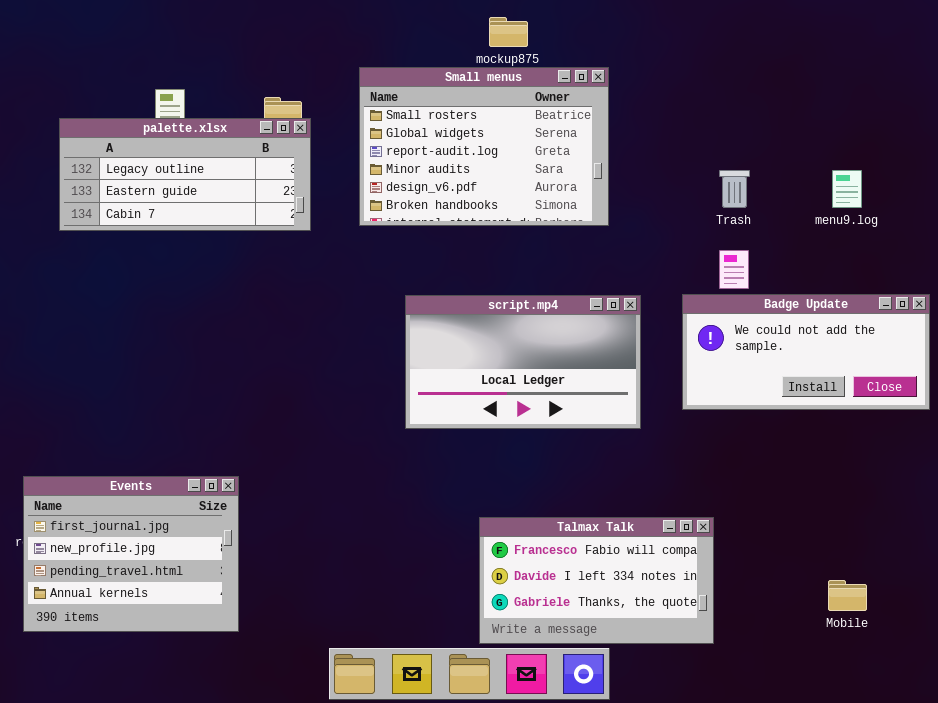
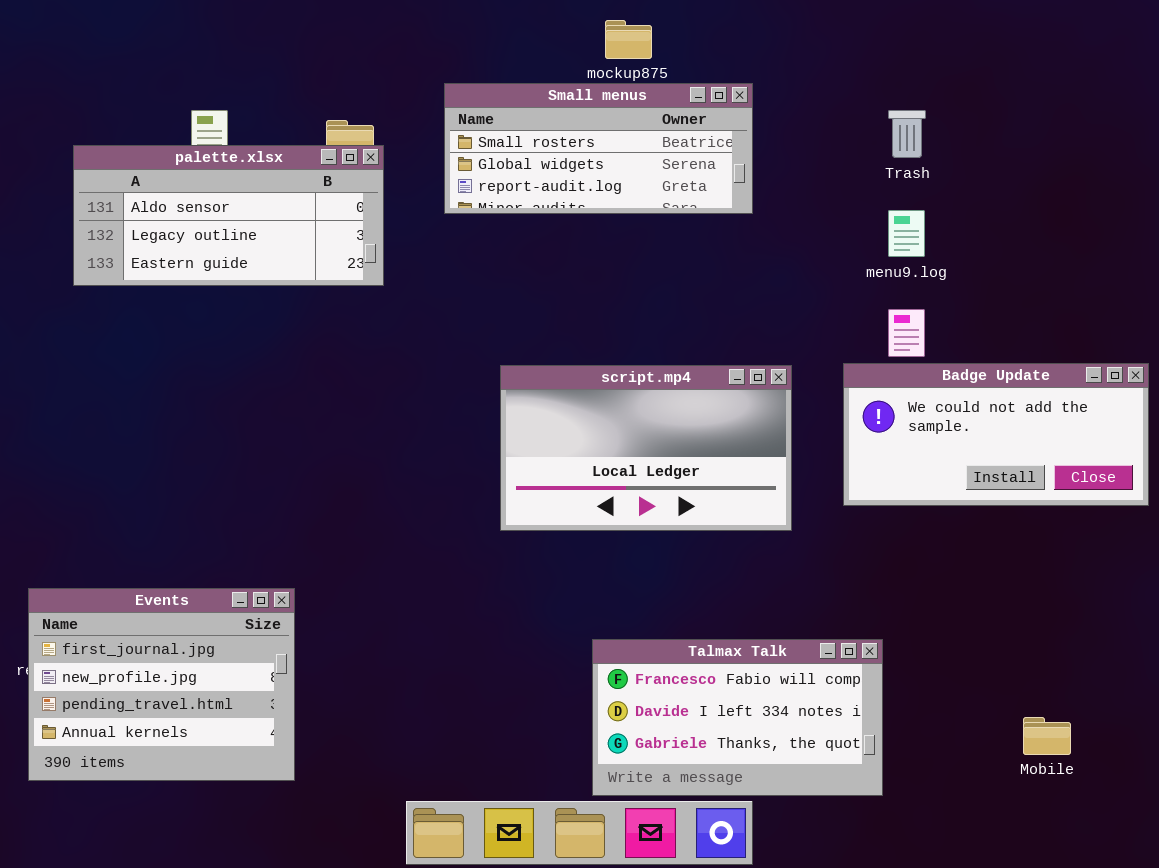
Small menus: [359,67,609,226] -> [444,83,753,214], resized
palette.xlsx: [59,118,311,231] -> [73,145,384,286], scrolled up 1 row
Trash: [719,170,750,208] -> [888,110,926,158], moved
menu9.log: [832,170,862,208] -> [888,210,925,257], moved

